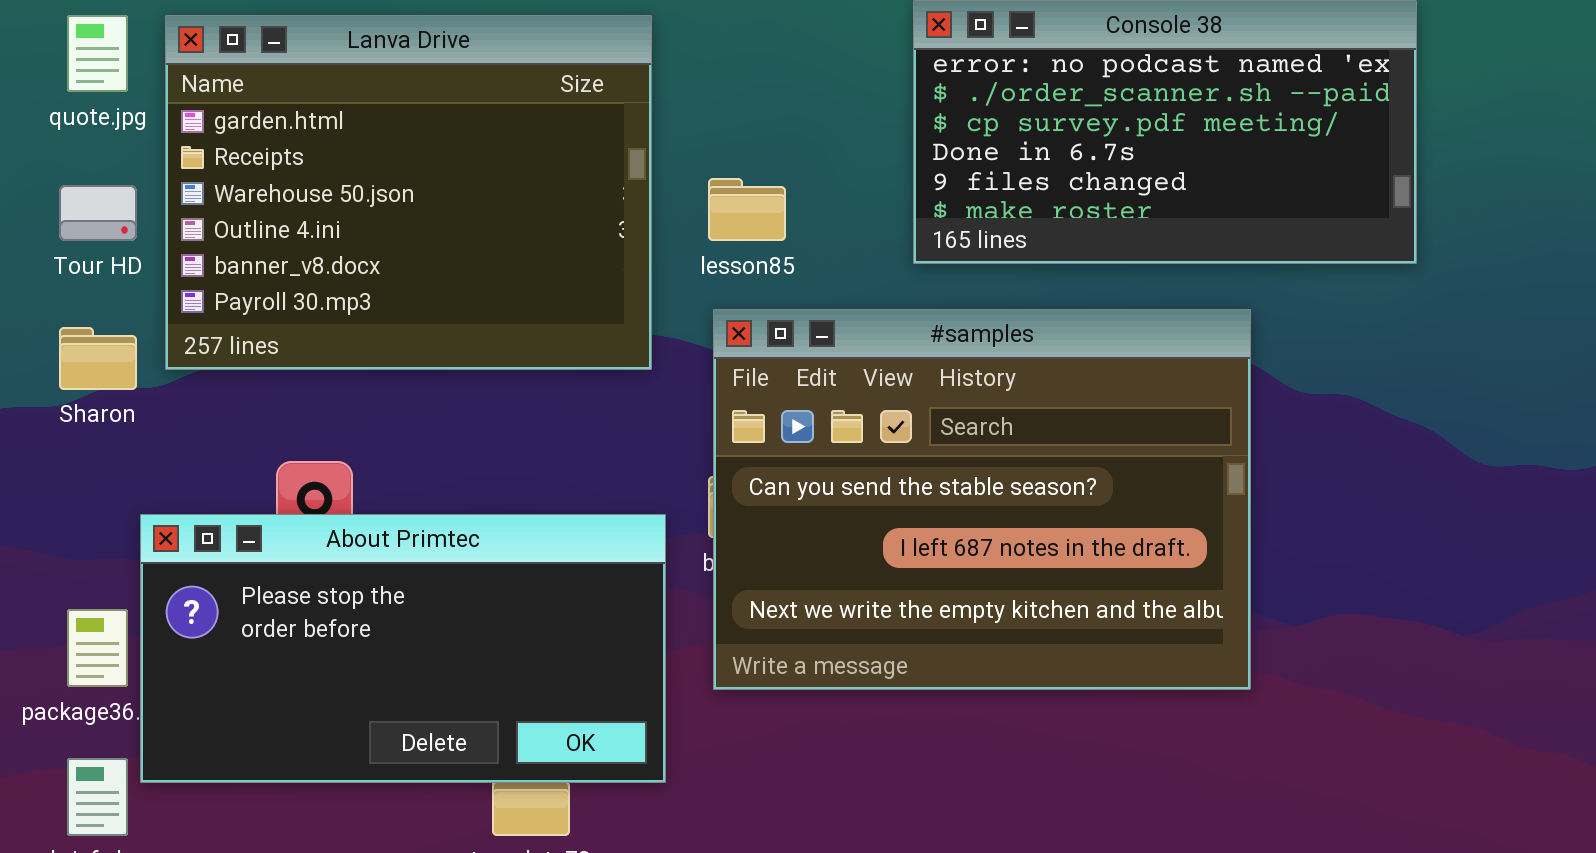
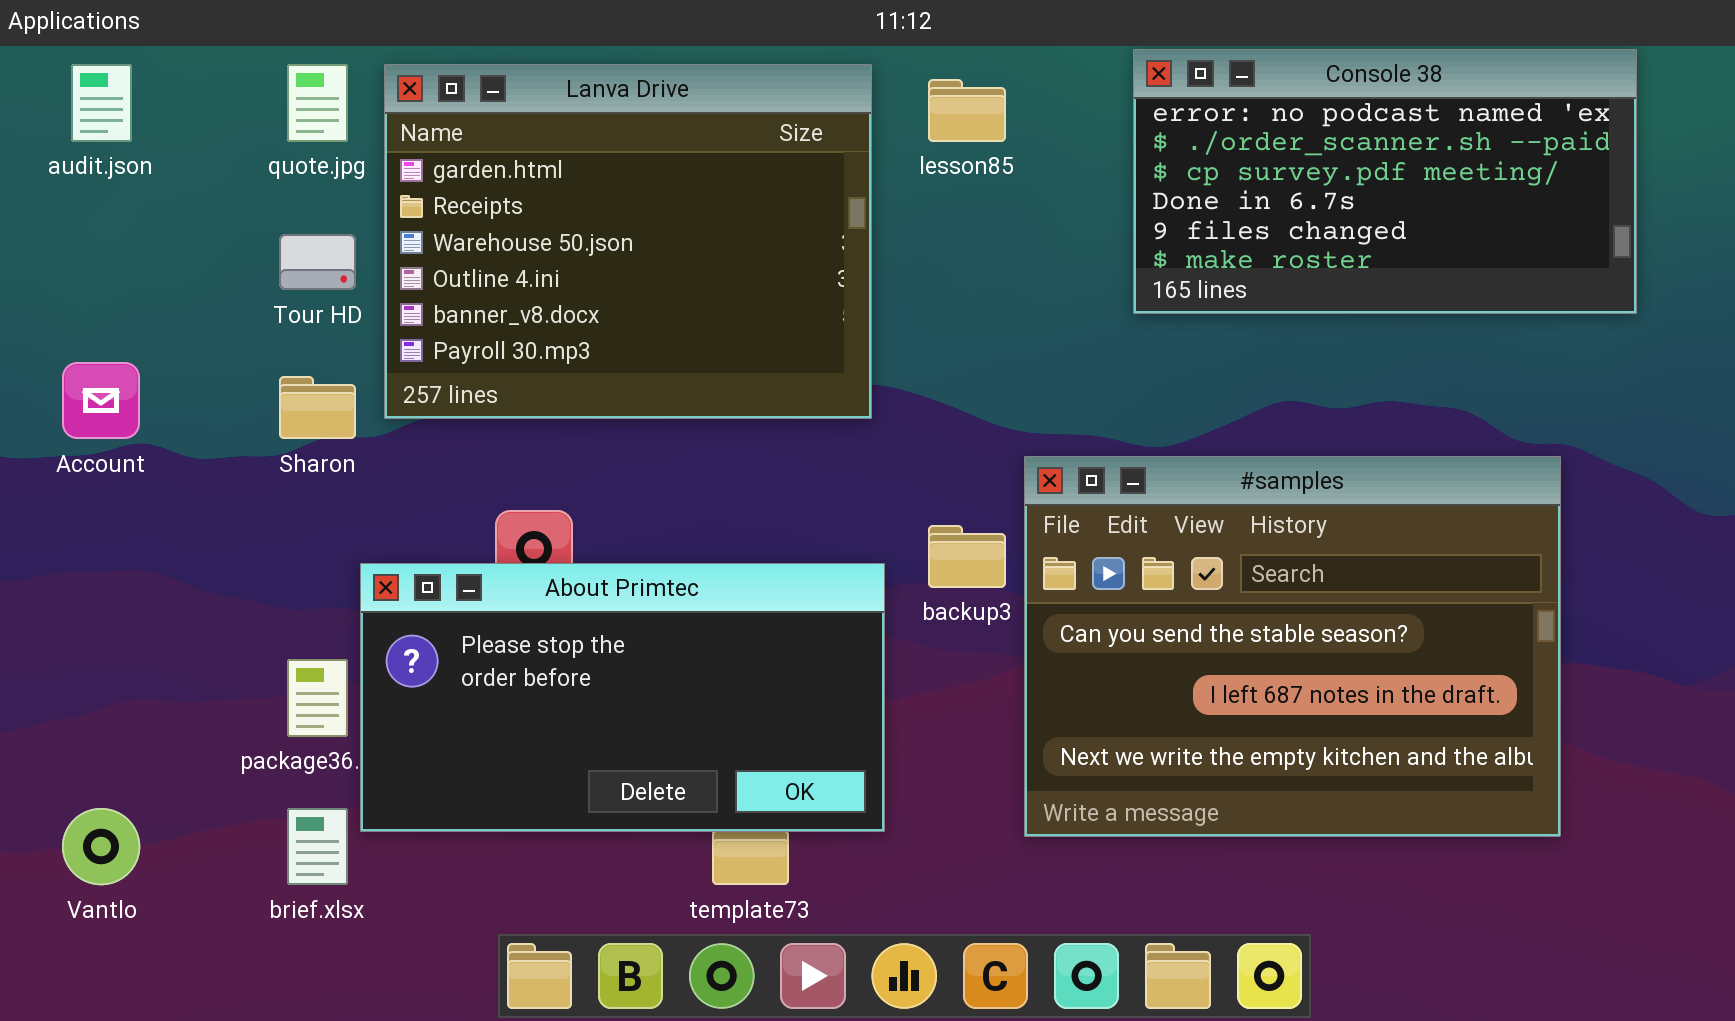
lesson85: [708,178,786,241] -> [928,79,1006,142], moved
#samples: [713,309,1251,690] -> [1024,456,1561,837], moved

